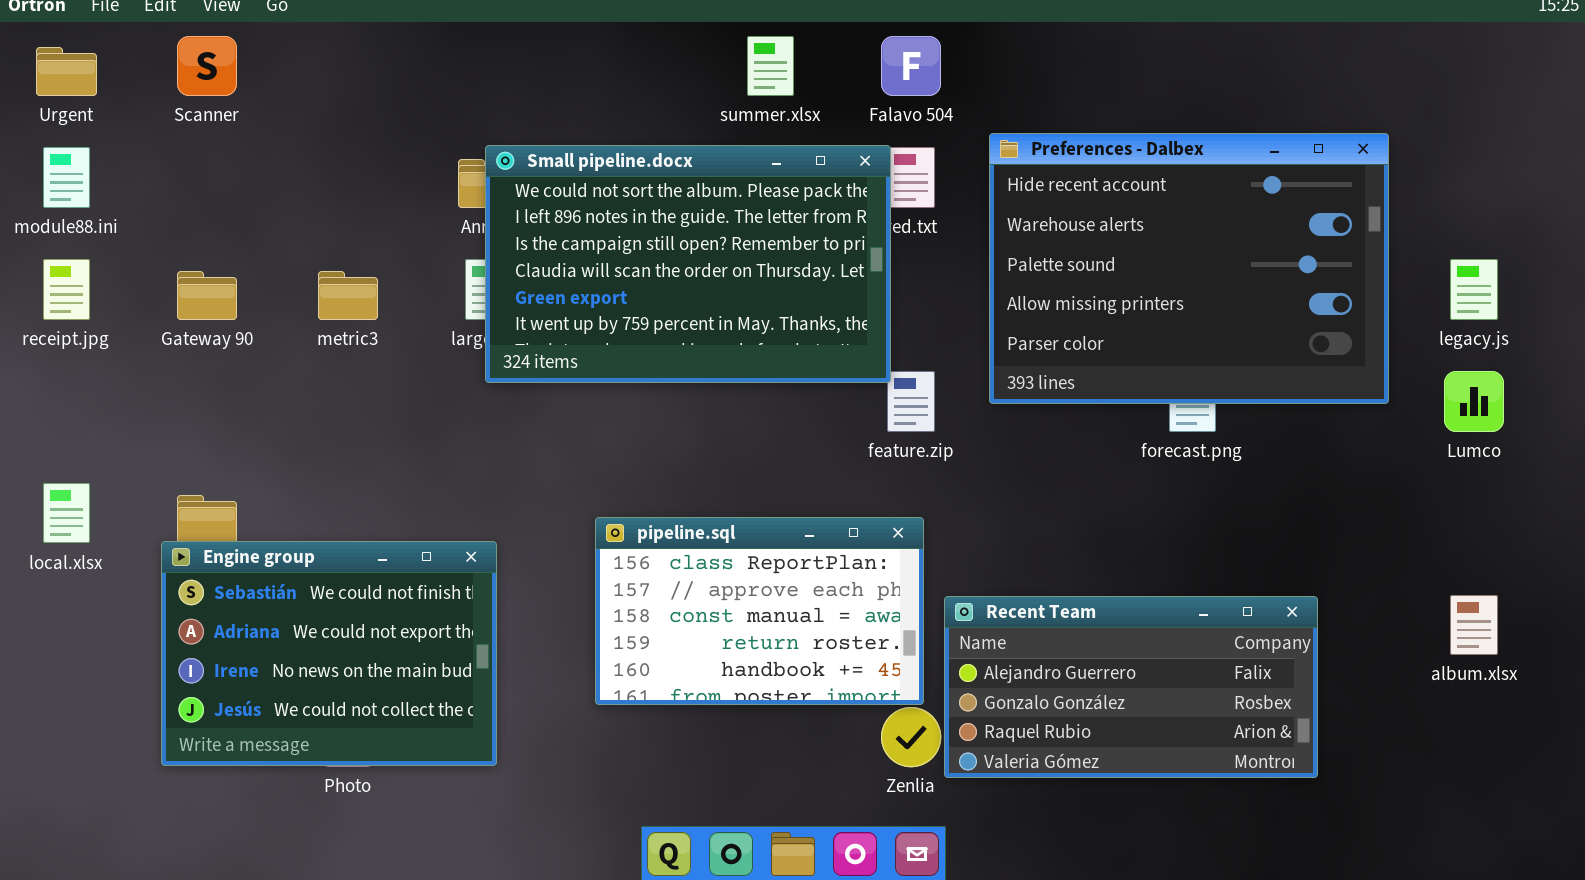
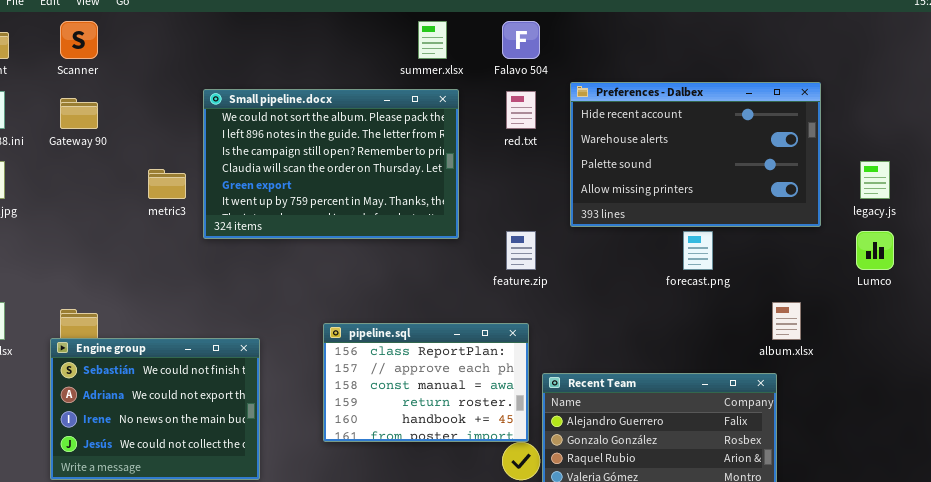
Preferences - Dalbex: [989,133,1389,404] -> [570,82,821,227], resized
Small pipeline.docx: [485,145,891,383] -> [203,89,459,239], moved
Gateway 90: [177,271,237,320] -> [60,98,98,129], moved
album.xlsx: [1450,595,1498,655] -> [772,302,801,340], moved

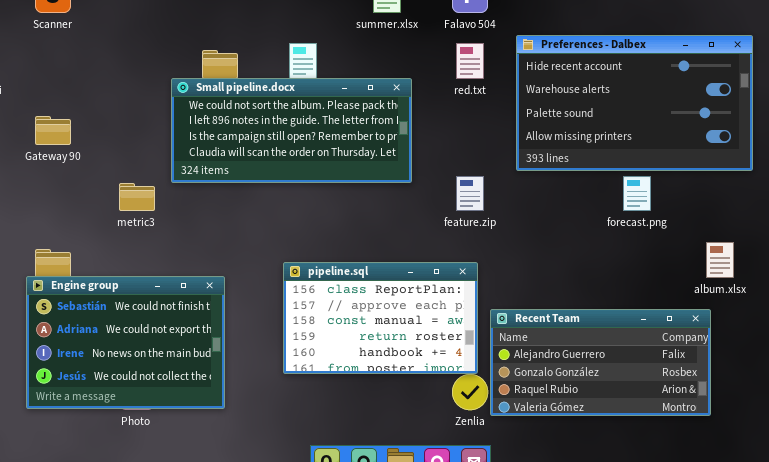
Small pipeline.docx: [203,89,459,239] -> [171,78,412,183], resized
Gateway 90: [60,98,98,129] -> [35,116,71,145], moved
metric3: [148,169,186,199] -> [119,183,155,211], moved

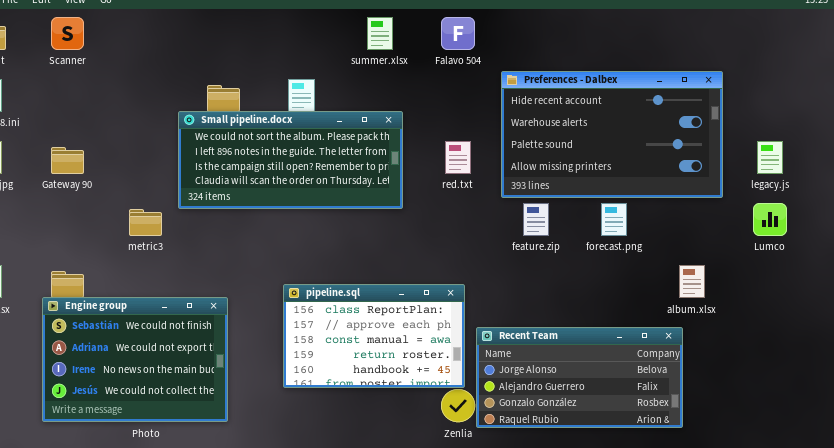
red.txt: [456,43,484,79] -> [445,141,471,174], moved
feature.zip: [456,176,484,211] -> [523,203,549,236], moved
Recent Team: [490,309,711,416] -> [476,327,683,428], scrolled up 1 row

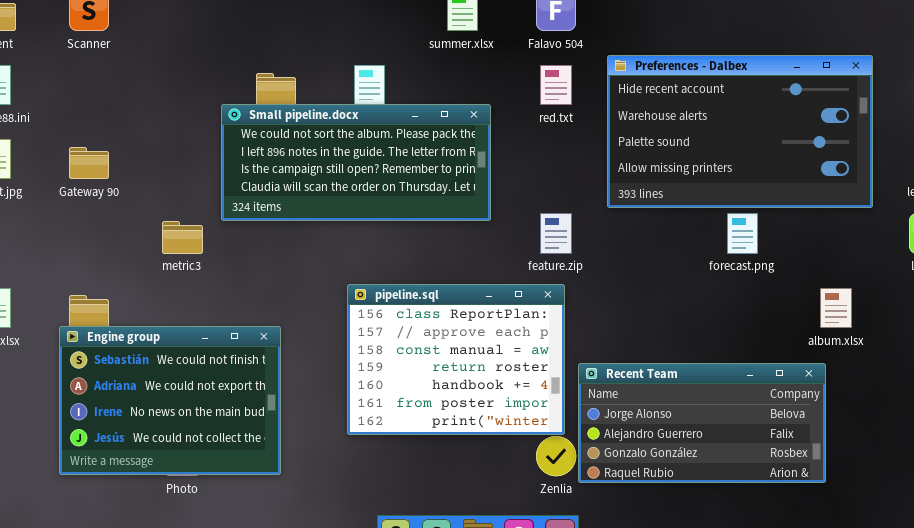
red.txt: [445,141,471,174] -> [540,65,572,105], moved
feature.zip: [523,203,549,236] -> [540,213,572,254], moved
pipeline.sql: [283,284,465,388] -> [347,284,565,435], resized

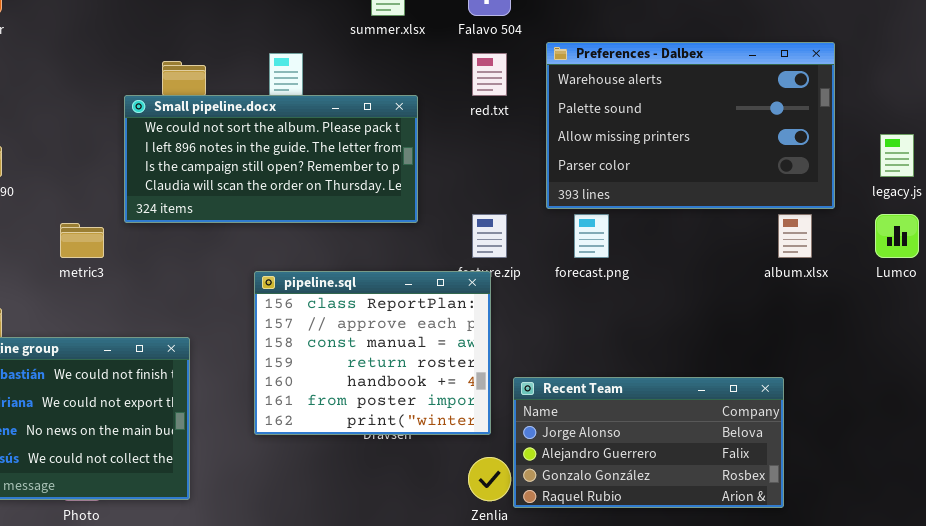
Preferences - Dalbex: [607,55,873,208] -> [546,42,835,209], scrolled down 1 row
forecast.png: [727,213,758,254] -> [574,214,609,258], moved
pipeline.sql: [347,284,565,435] -> [254,271,491,435], moved
album.xlsx: [820,288,852,328] -> [778,214,812,258], moved

